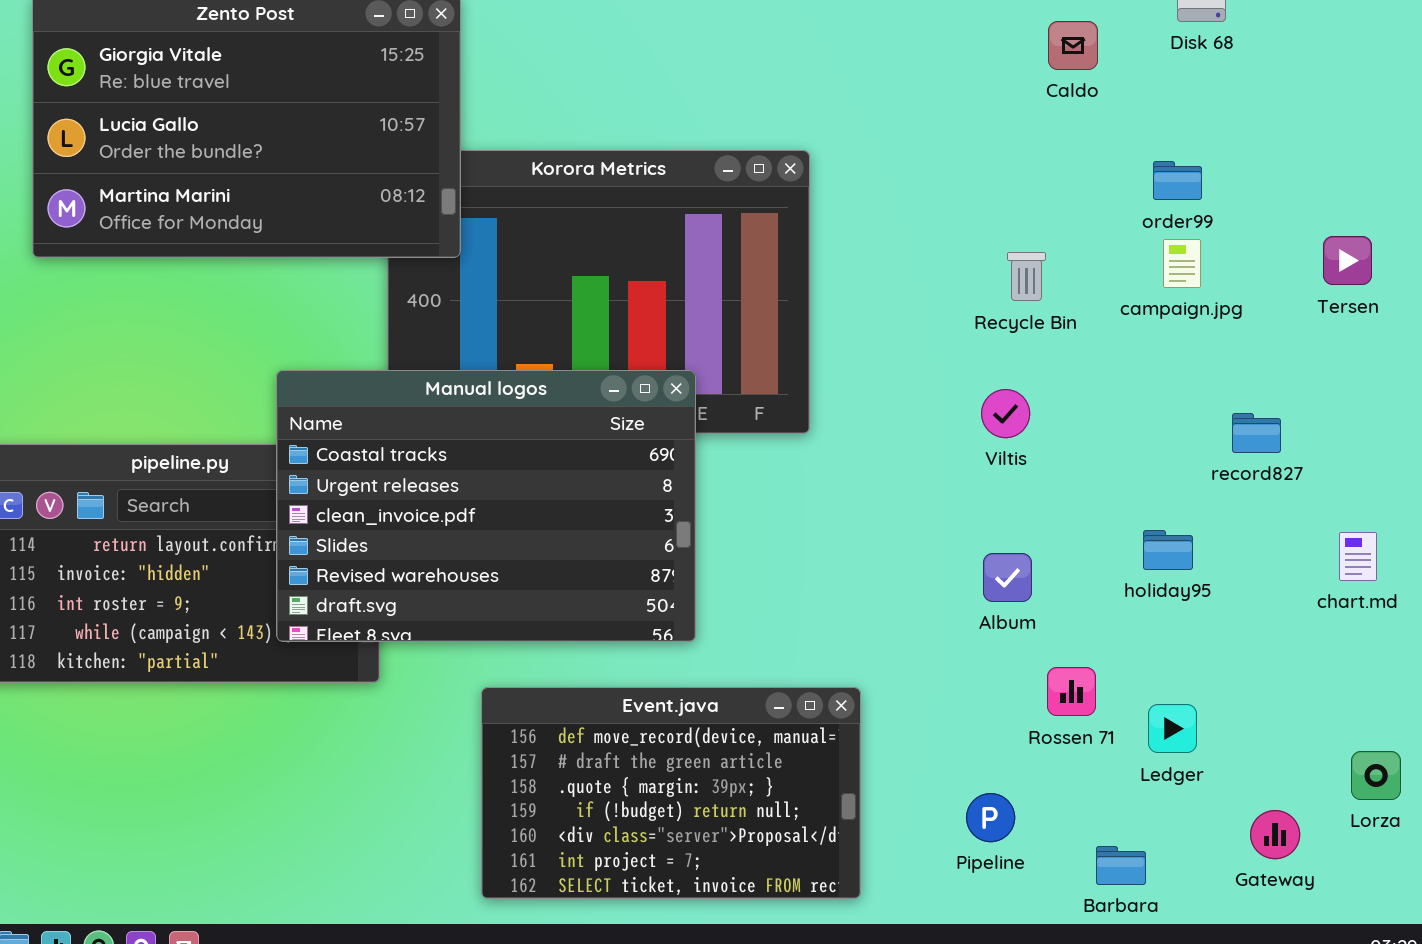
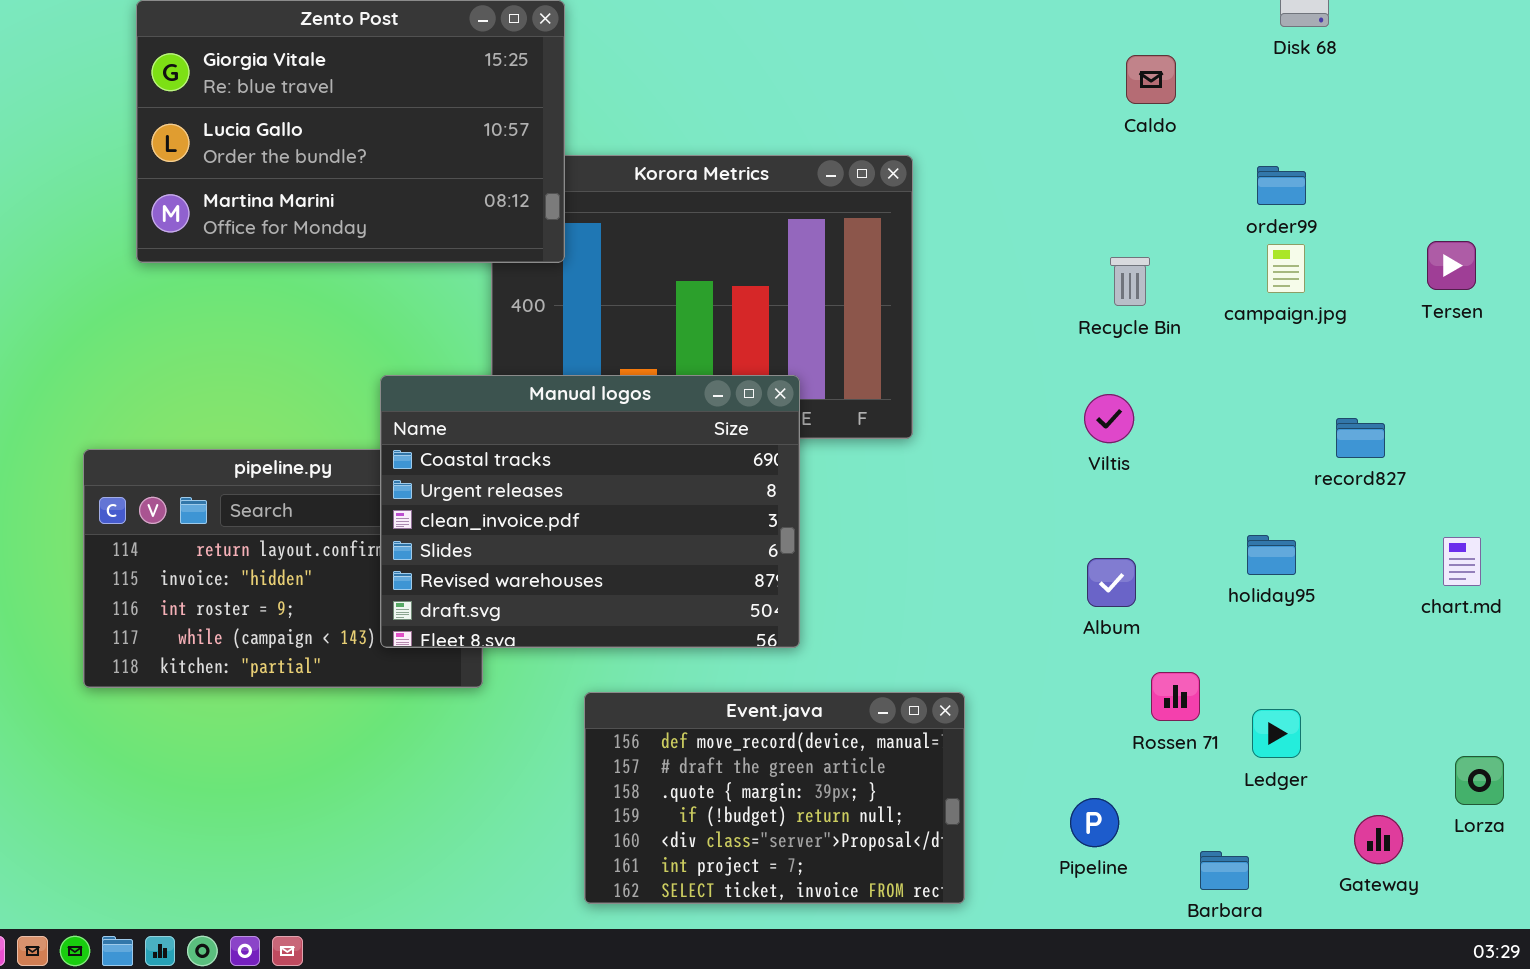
Caldo: [1048,21,1098,70] -> [1126,55,1176,104], moved

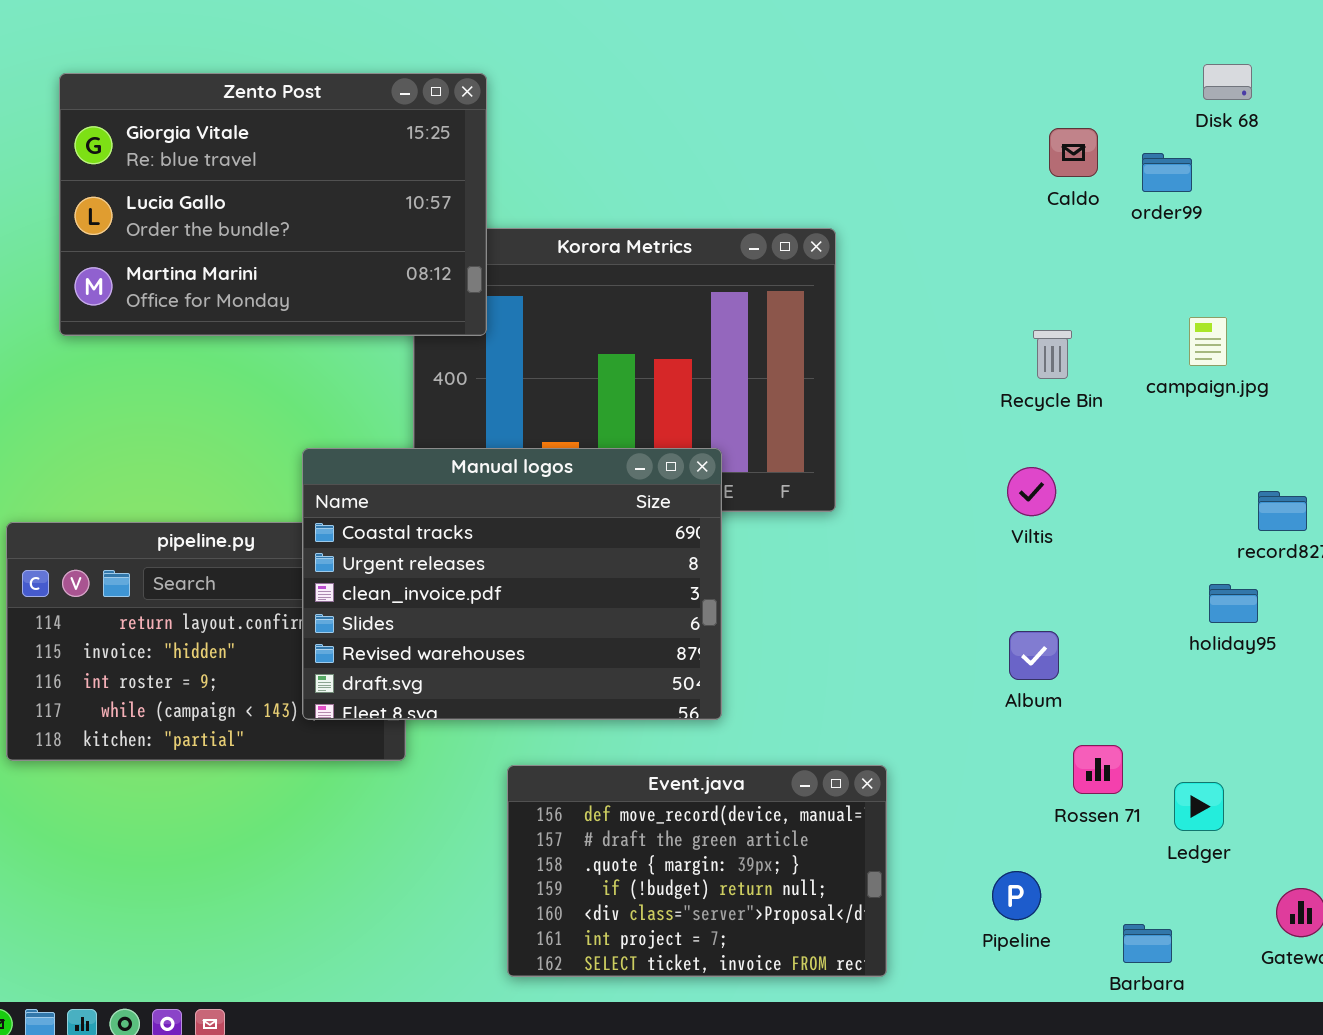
order99: [1257,166,1306,205] -> [1142,153,1192,192], moved
holiday95: [1247,535,1296,575] -> [1209,584,1258,623], moved

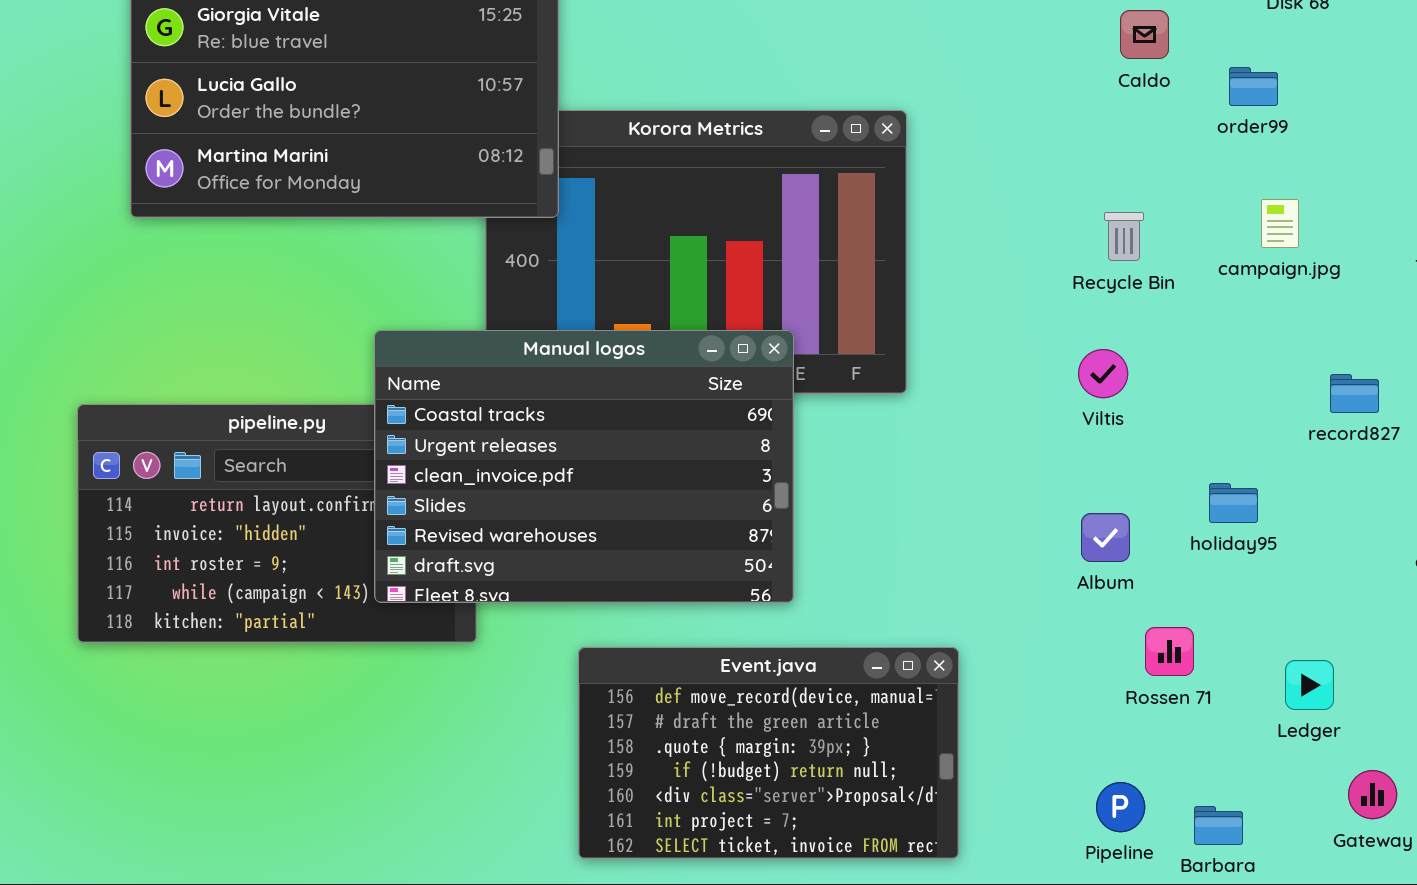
order99: [1142,153,1192,192] -> [1229,67,1278,106], moved
holiday95: [1209,584,1258,623] -> [1209,483,1258,523], moved
Ledger: [1174,782,1224,831] -> [1285,660,1334,710], moved
Pipeline: [992,871,1041,920] -> [1096,782,1145,832], moved

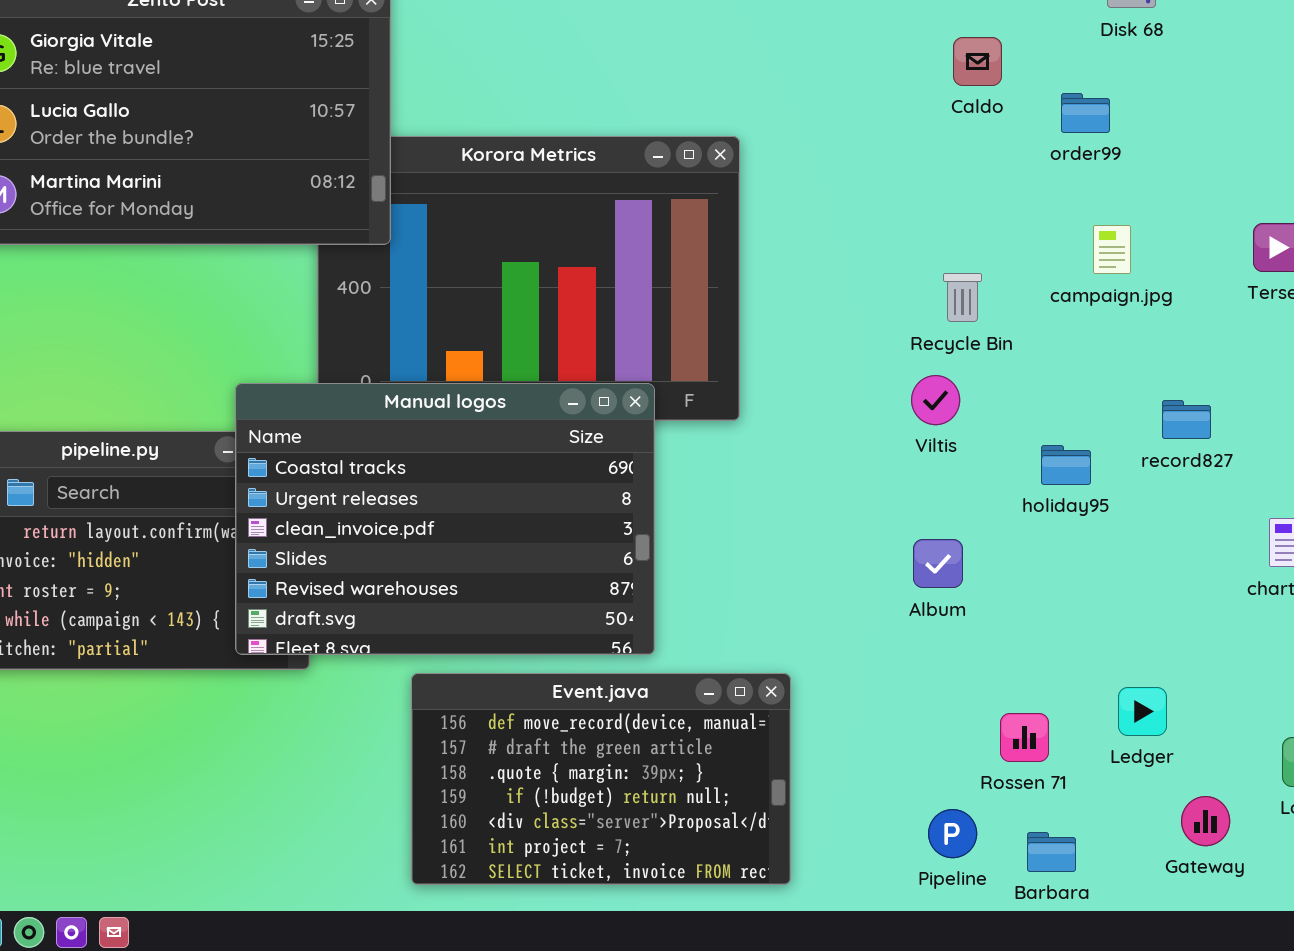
Recycle Bin: [1104,212,1144,261] -> [943,273,982,322], moved
Manual logos: [374,330,794,603] -> [235,383,655,655], moved
holiday95: [1209,483,1258,523] -> [1041,445,1091,485], moved
Rossen 71: [1145,627,1194,676] -> [1000,713,1049,762], moved

